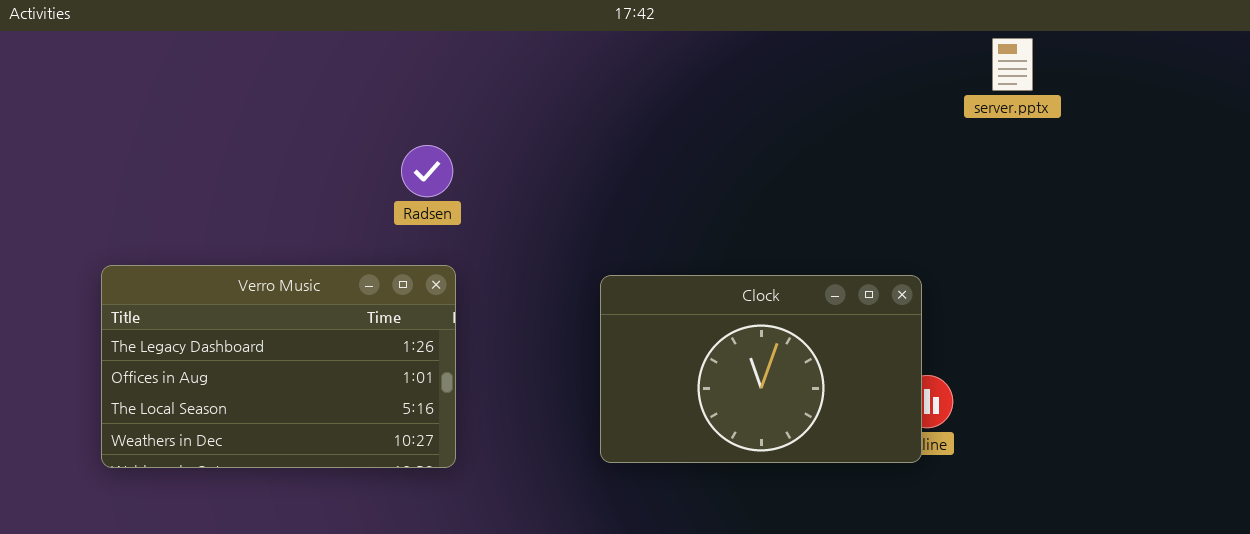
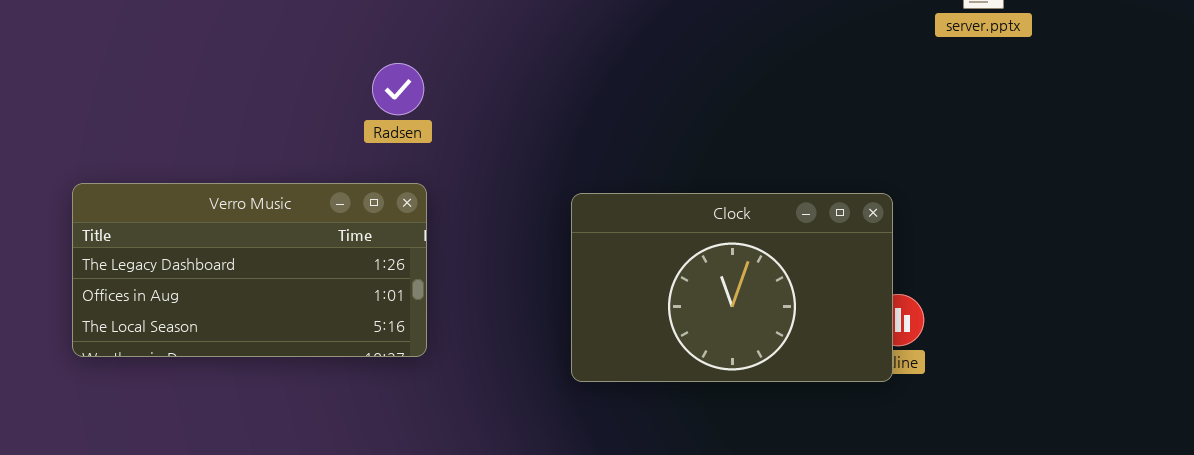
Verro Music: [101,265,456,468] -> [72,183,427,357], resized

